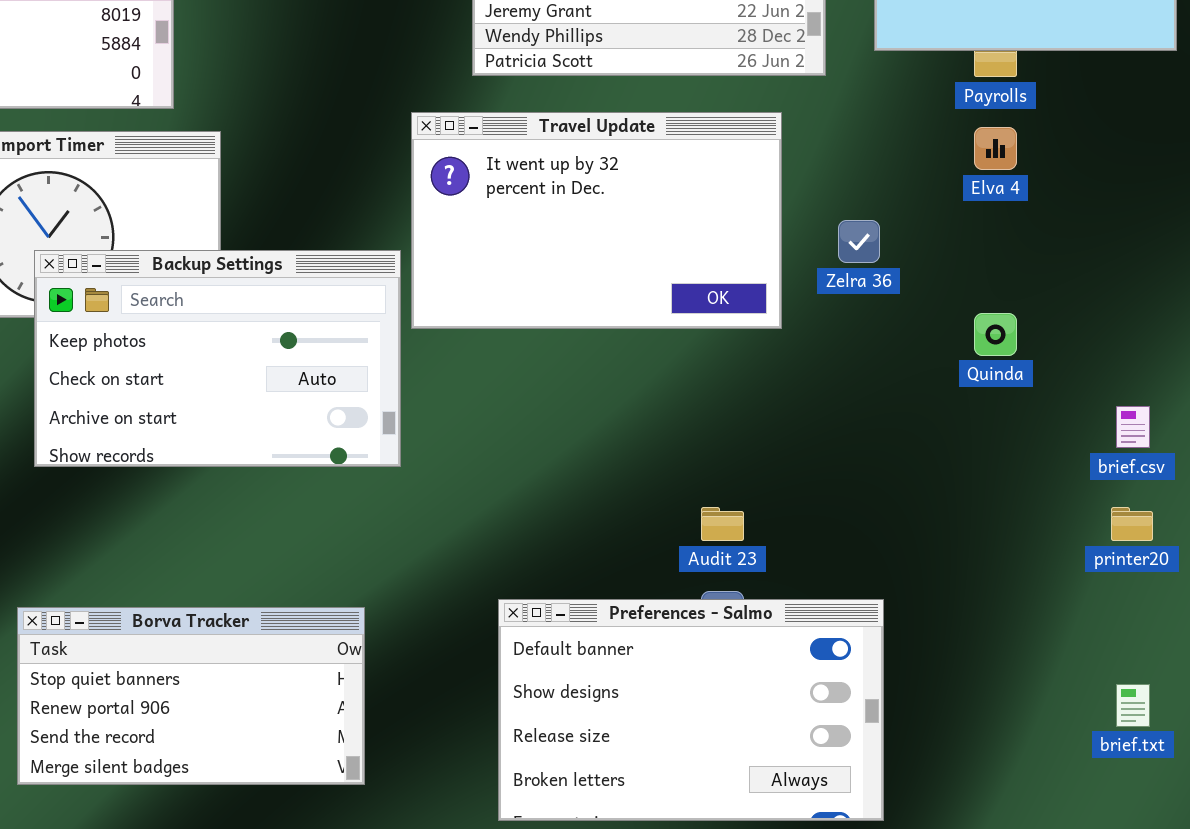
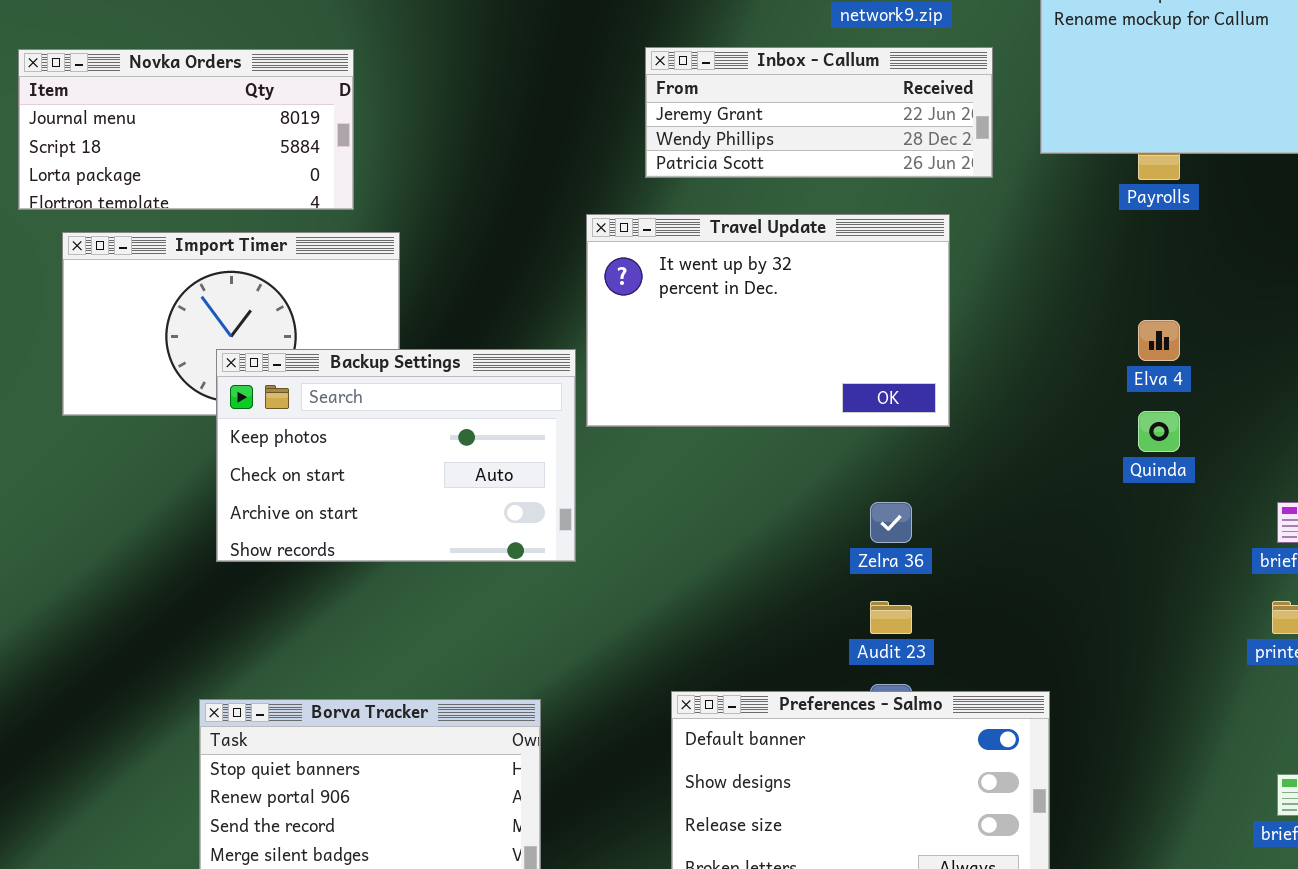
Elva 4: [974,127,1017,170] -> [1138,320,1180,361], moved
Zelra 36: [838,220,880,263] -> [870,502,912,543], moved

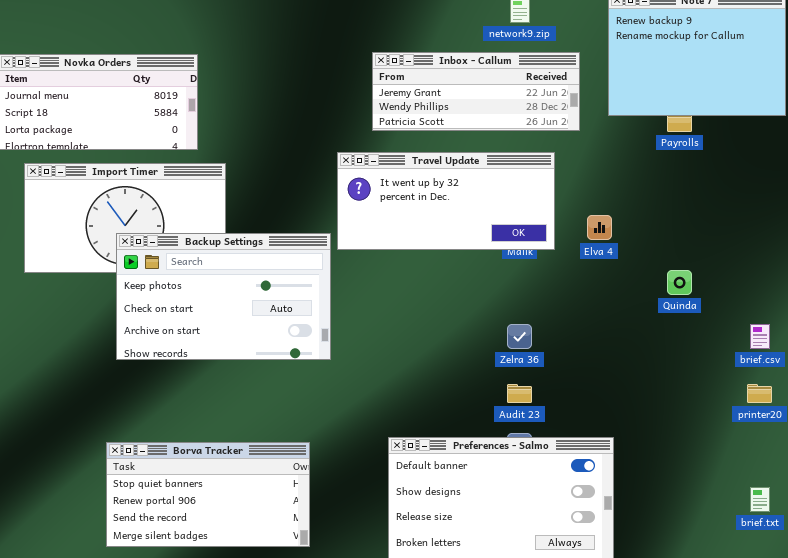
Travel Update: [586,214,950,427] -> [337,152,555,250], resized
Elva 4: [1138,320,1180,361] -> [587,215,612,240], moved

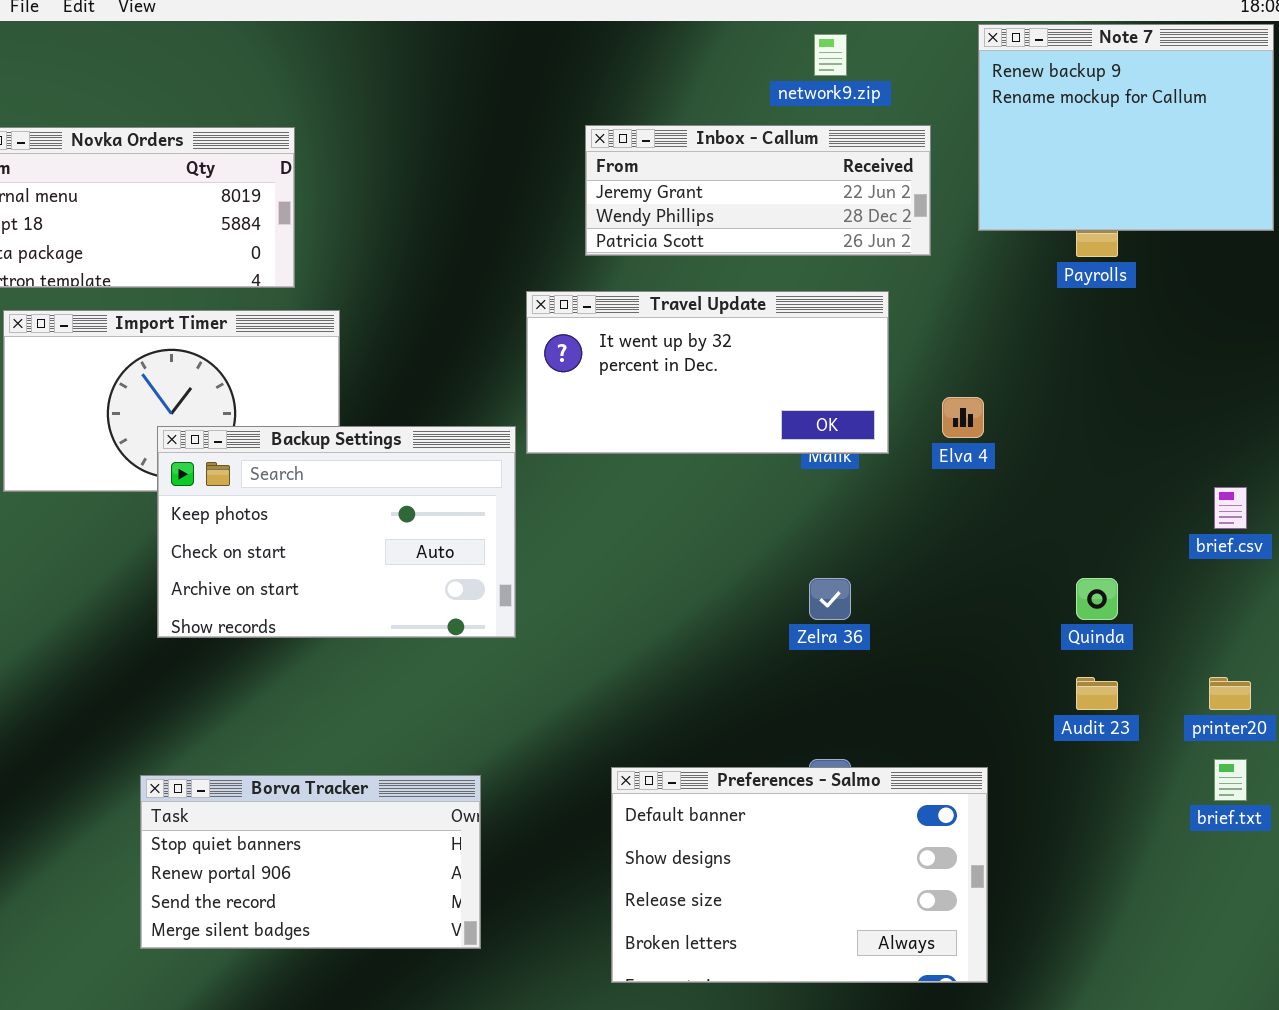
Quinda: [667,270,692,295] -> [1076,578,1118,620], moved
brief.csv: [750,324,770,349] -> [1214,487,1247,529], moved
Audit 23: [507,384,532,403] -> [1076,677,1118,710], moved
brief.txt: [750,487,770,512] -> [1214,759,1247,801], moved

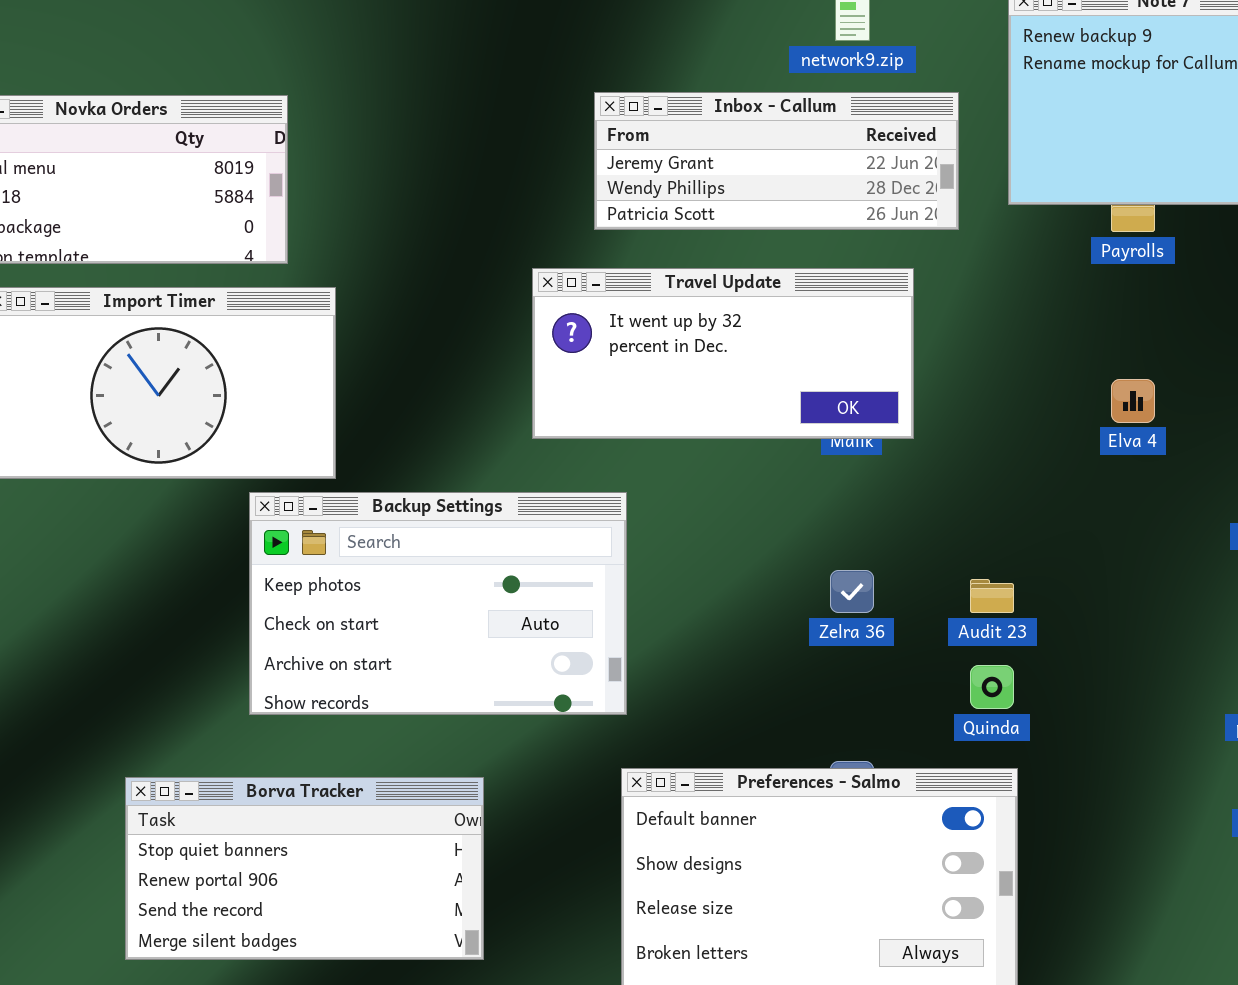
Elva 4: [942,397,984,438] -> [1111,379,1155,423], moved
Backup Settings: [157,426,516,638] -> [249,492,627,715], moved
Quinda: [1076,578,1118,620] -> [970,665,1014,709], moved
Audit 23: [1076,677,1118,710] -> [970,579,1014,613], moved

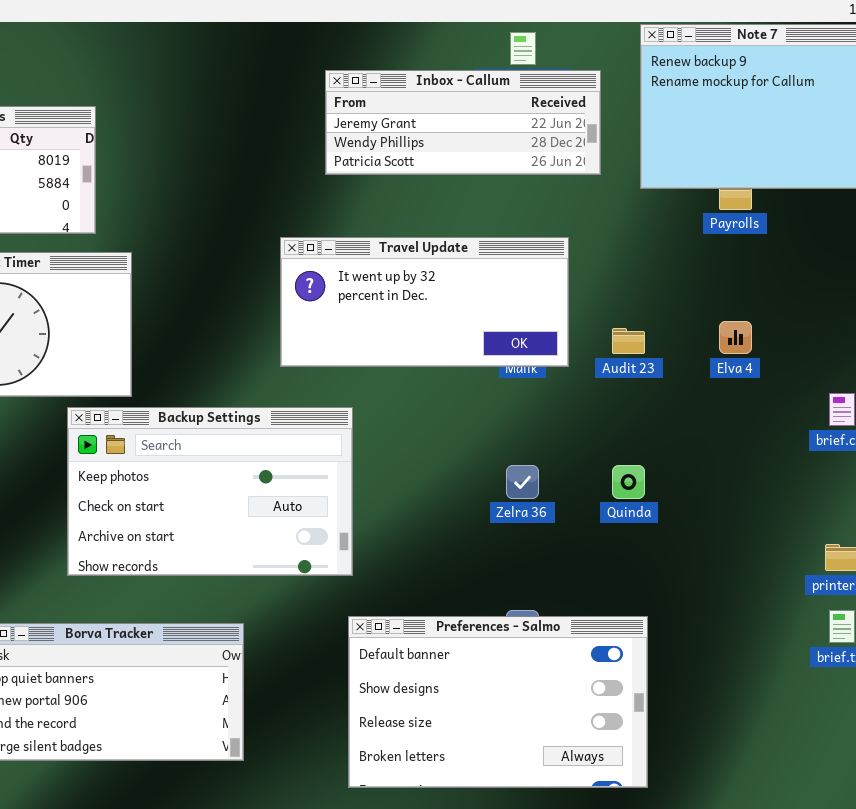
Inbox - Callum: [594,92,959,230] -> [325,70,601,175], moved
Audit 23: [970,579,1014,613] -> [612,328,645,354], moved
Quinda: [970,665,1014,709] -> [612,465,645,499], moved

